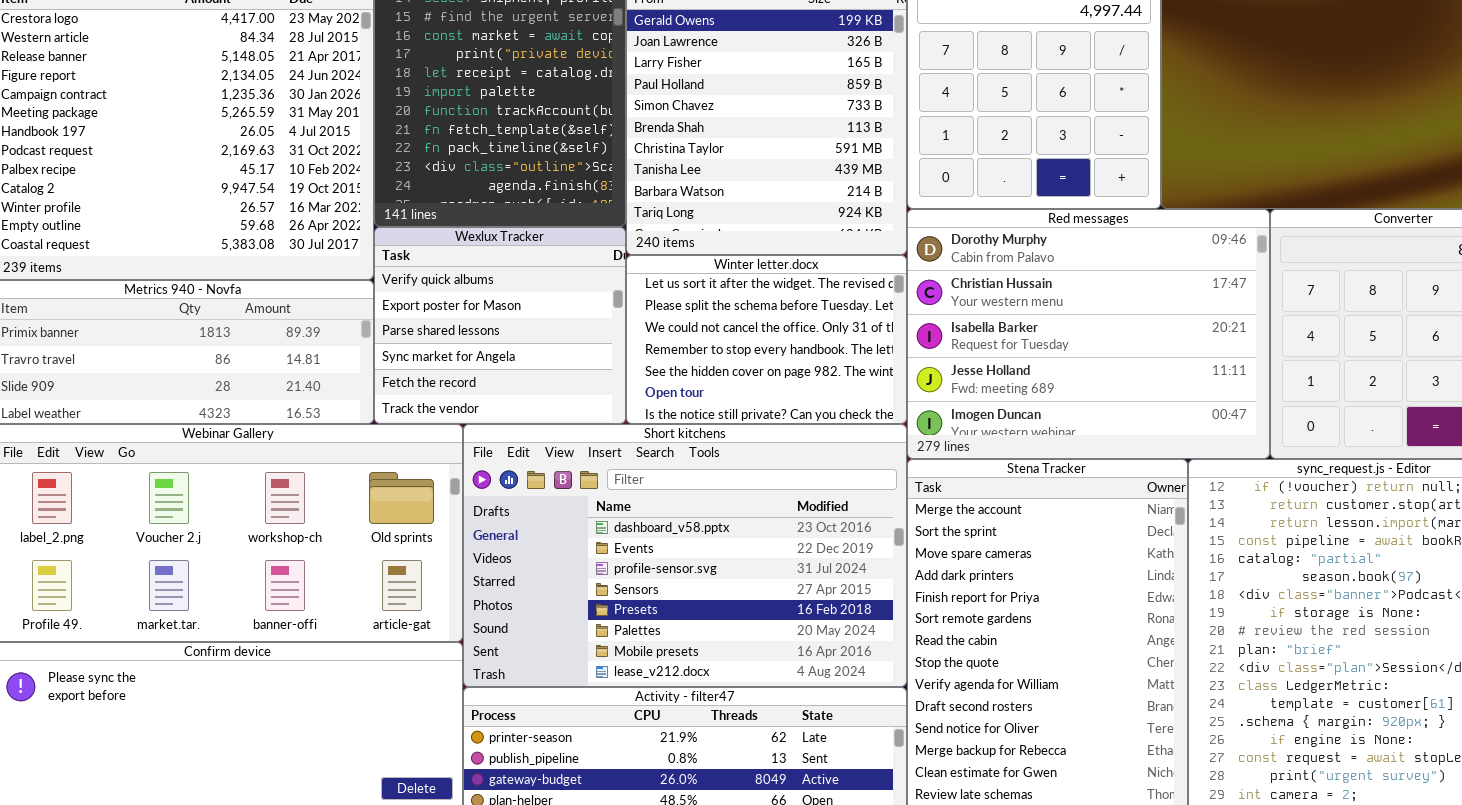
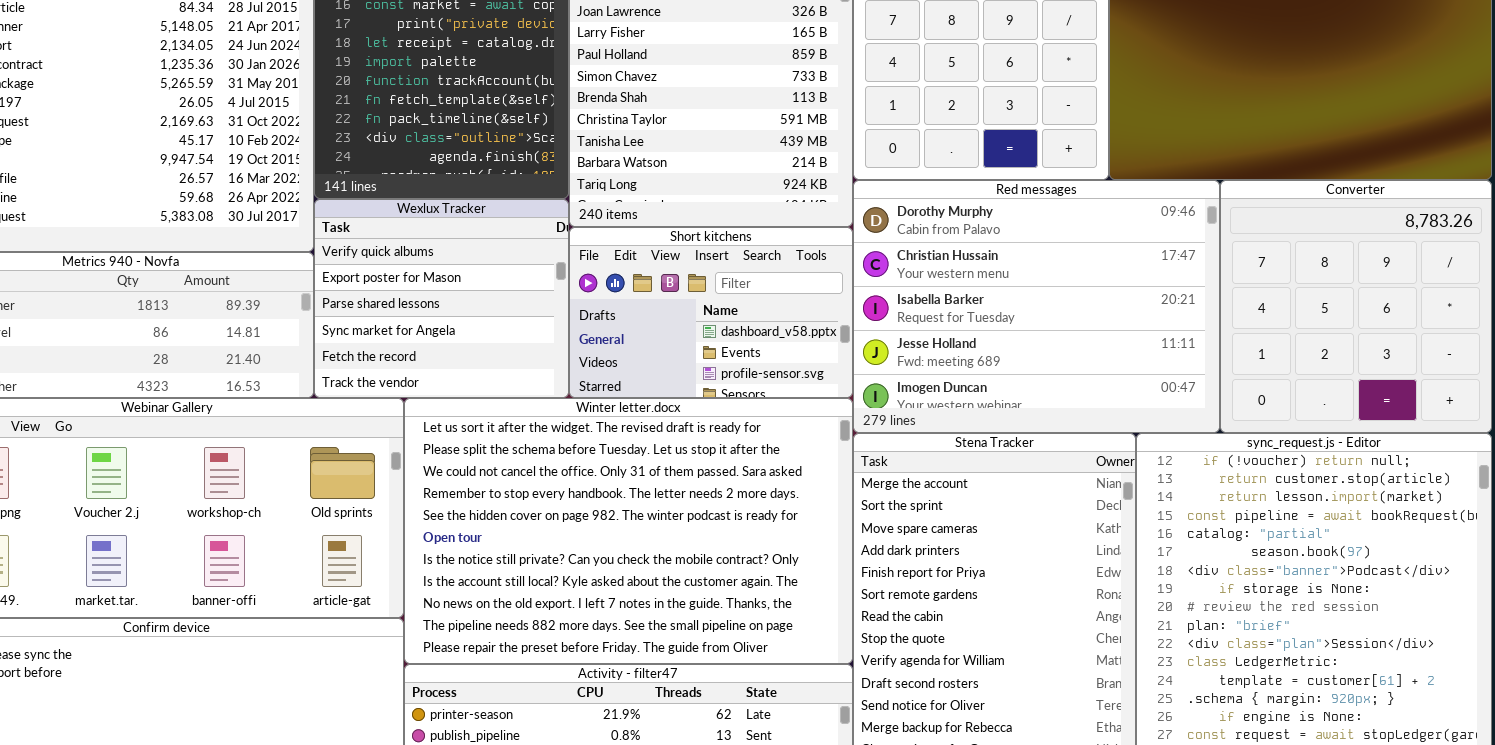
Winter letter.docx: [626,255,907,424] -> [404,398,853,664], moved, resized
Short kitchens: [463,424,907,687] -> [569,227,853,398], moved, resized

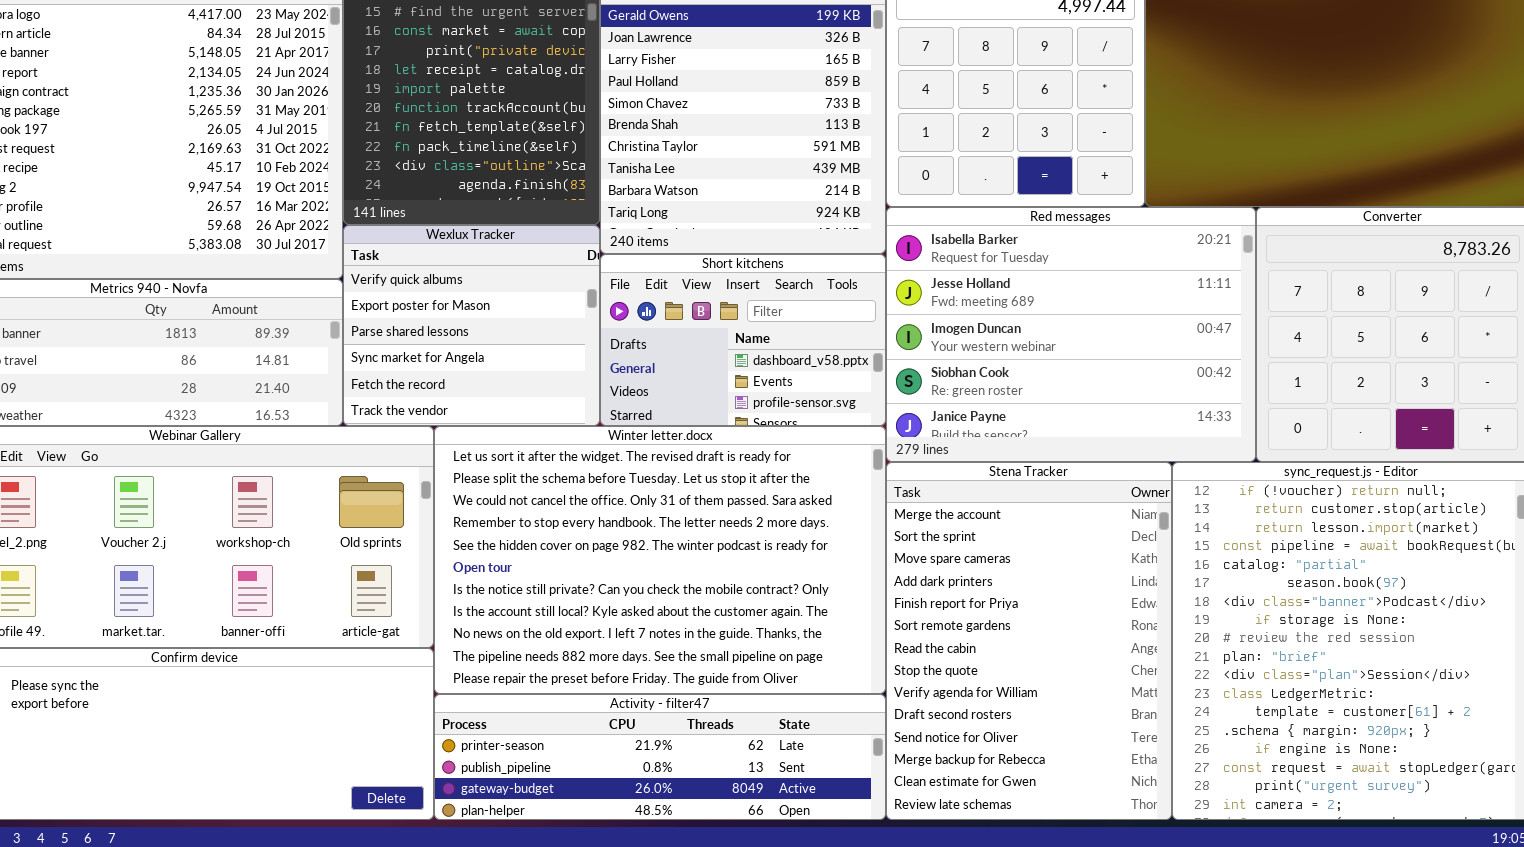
Red messages: [853,180,1220,433] -> [886,207,1256,462], scrolled down 2 rows

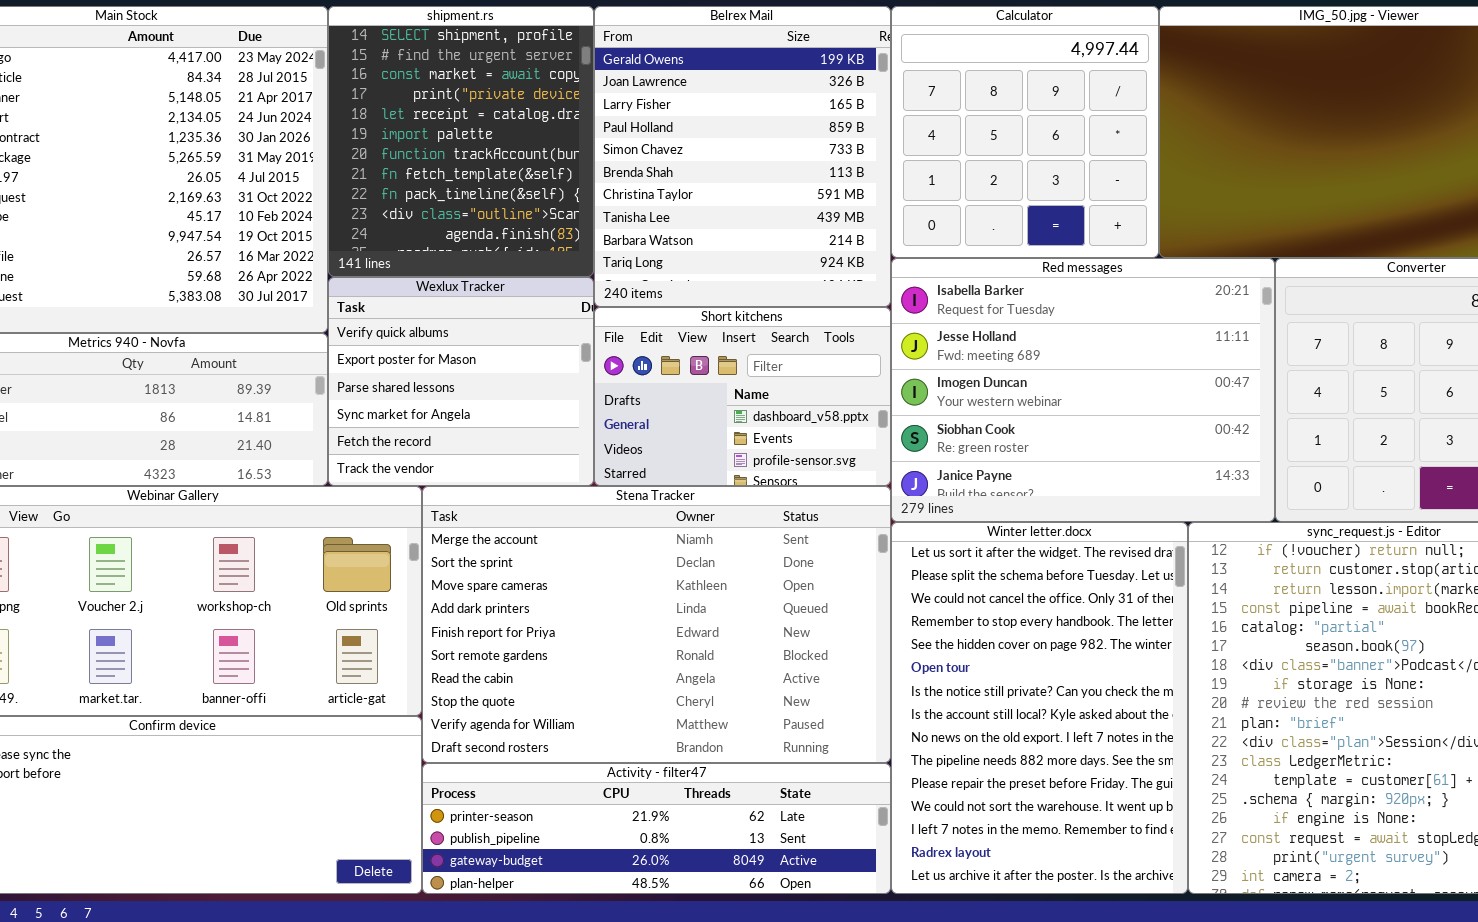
Winter letter.docx: [434,426,886,694] -> [891,522,1188,894], moved, resized
Stena Tracker: [886,462,1172,820] -> [422,486,891,763], moved, resized

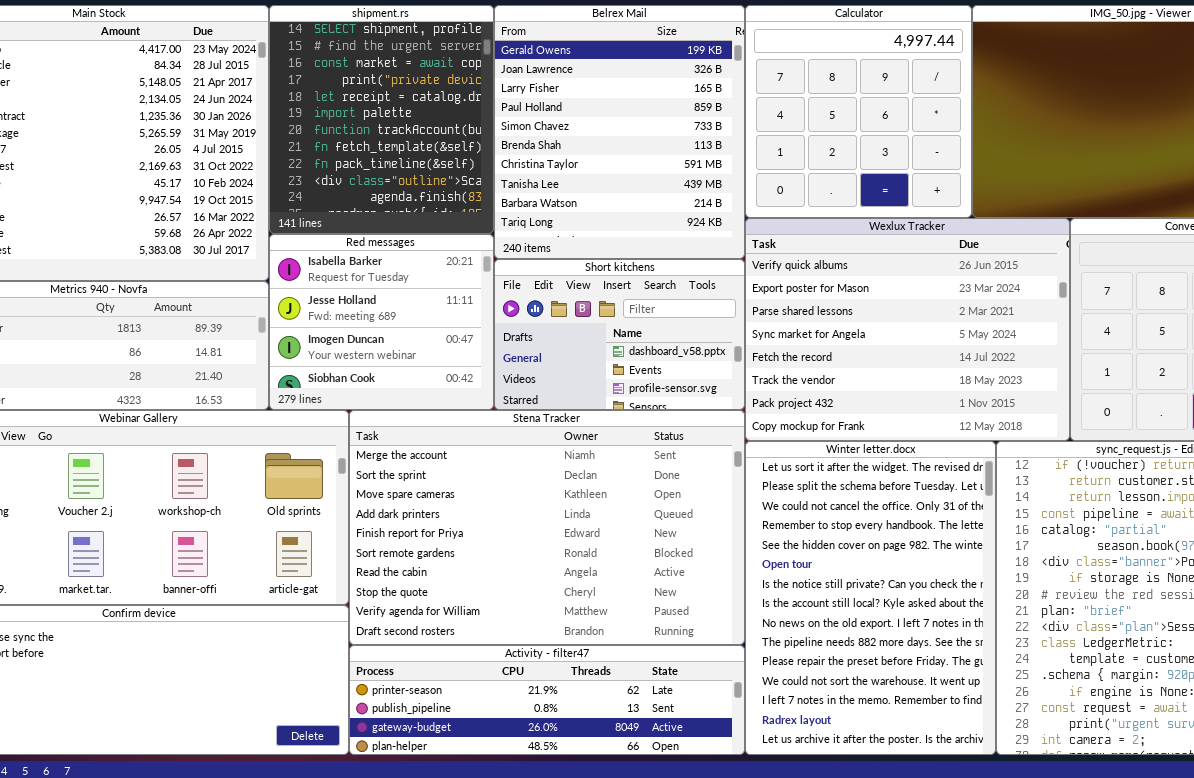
Red messages: [891,258,1275,522] -> [269,234,494,410], moved, resized
Wexlux Tracker: [328,277,594,486] -> [745,218,1070,441], moved, resized

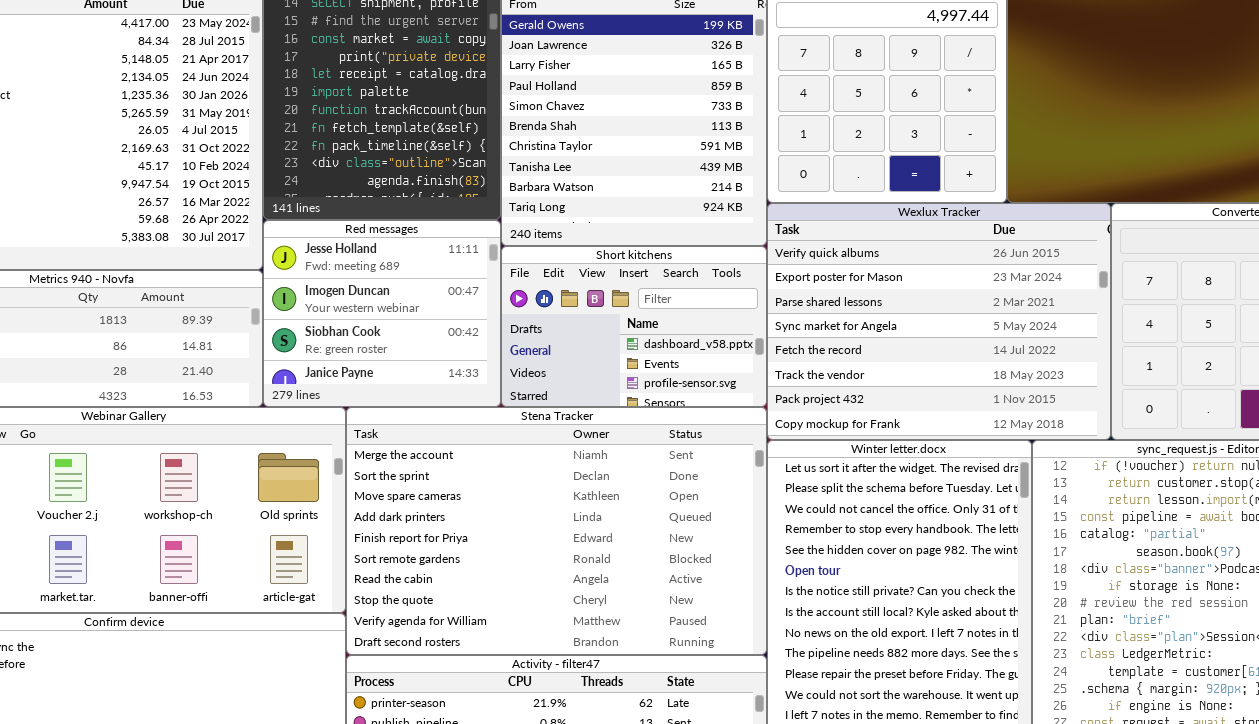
Red messages: [269,234,494,410] -> [263,220,501,407], scrolled down 1 row

